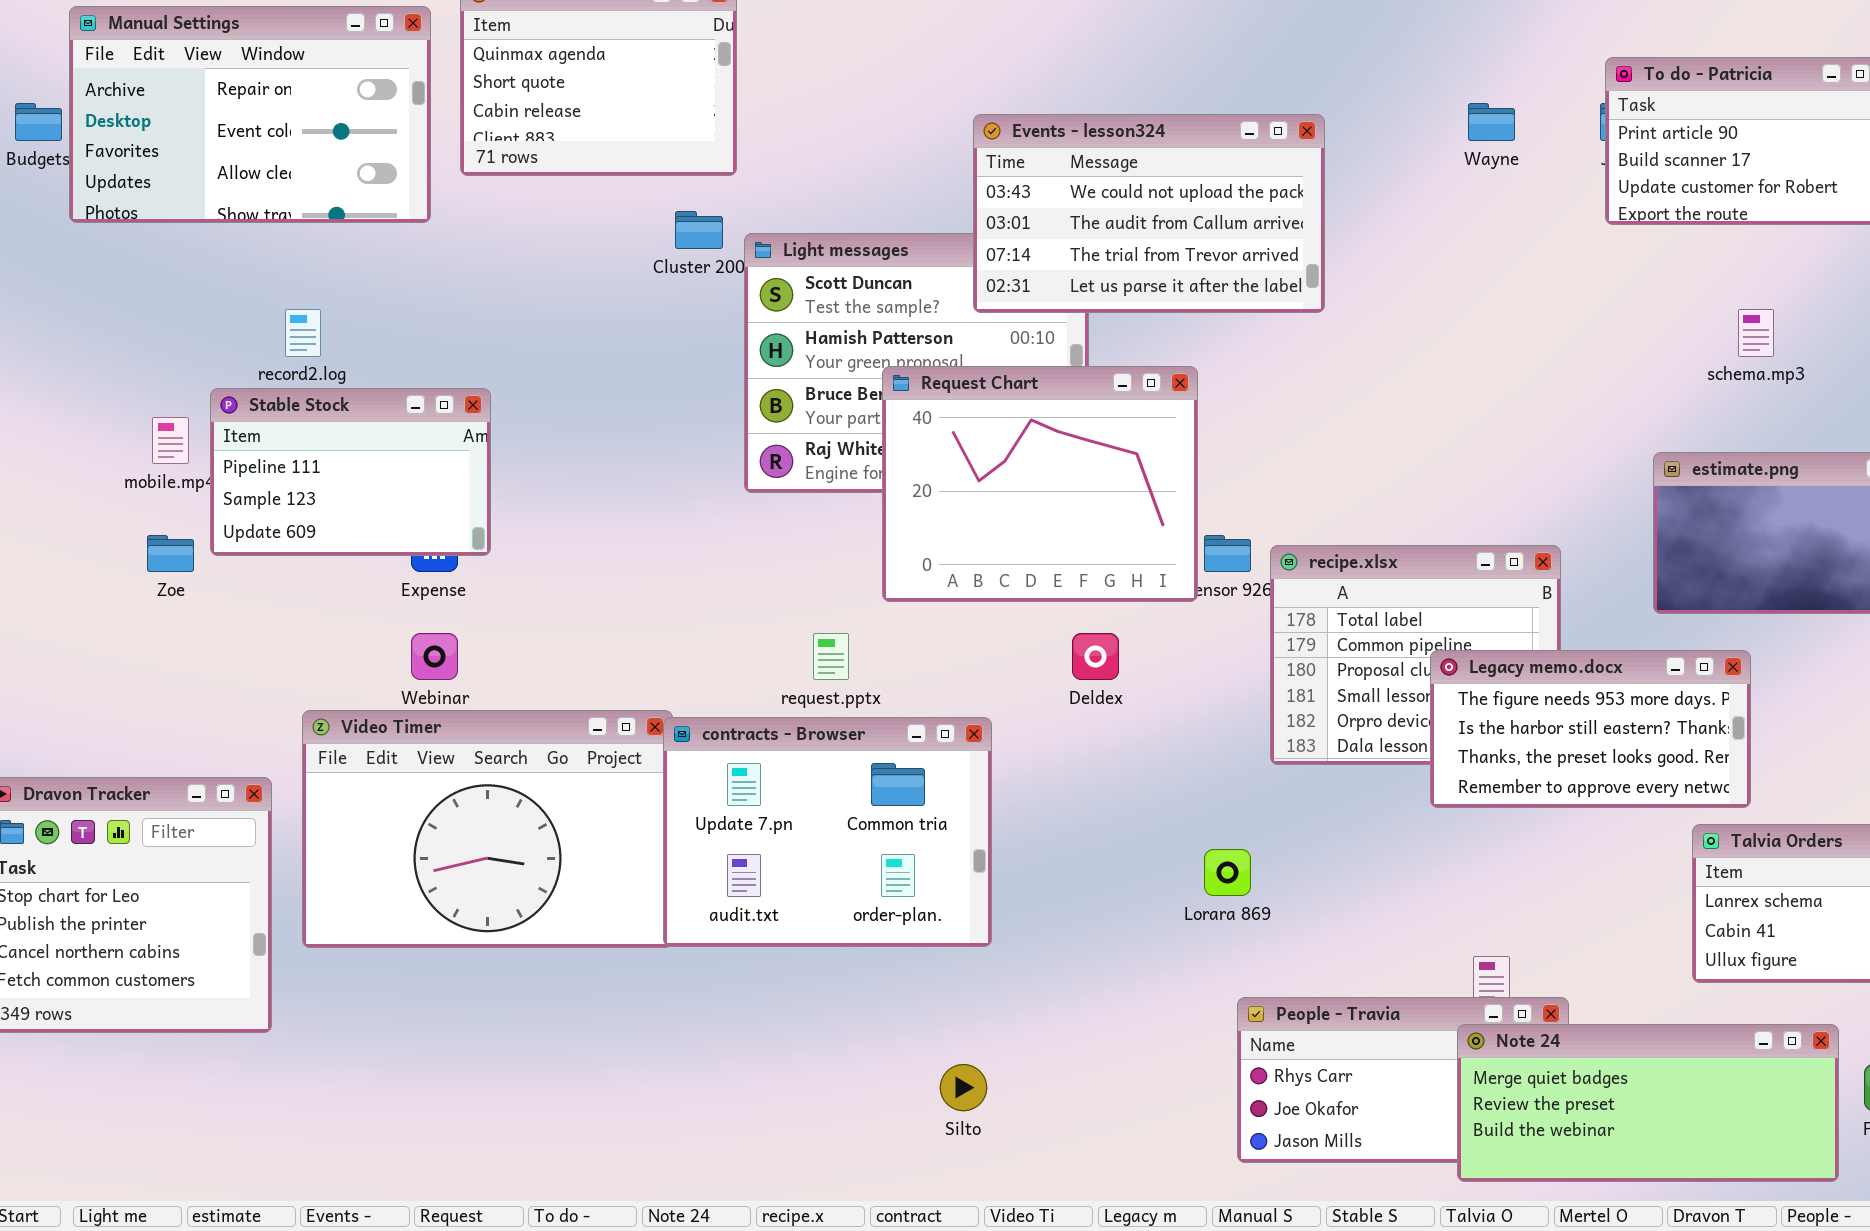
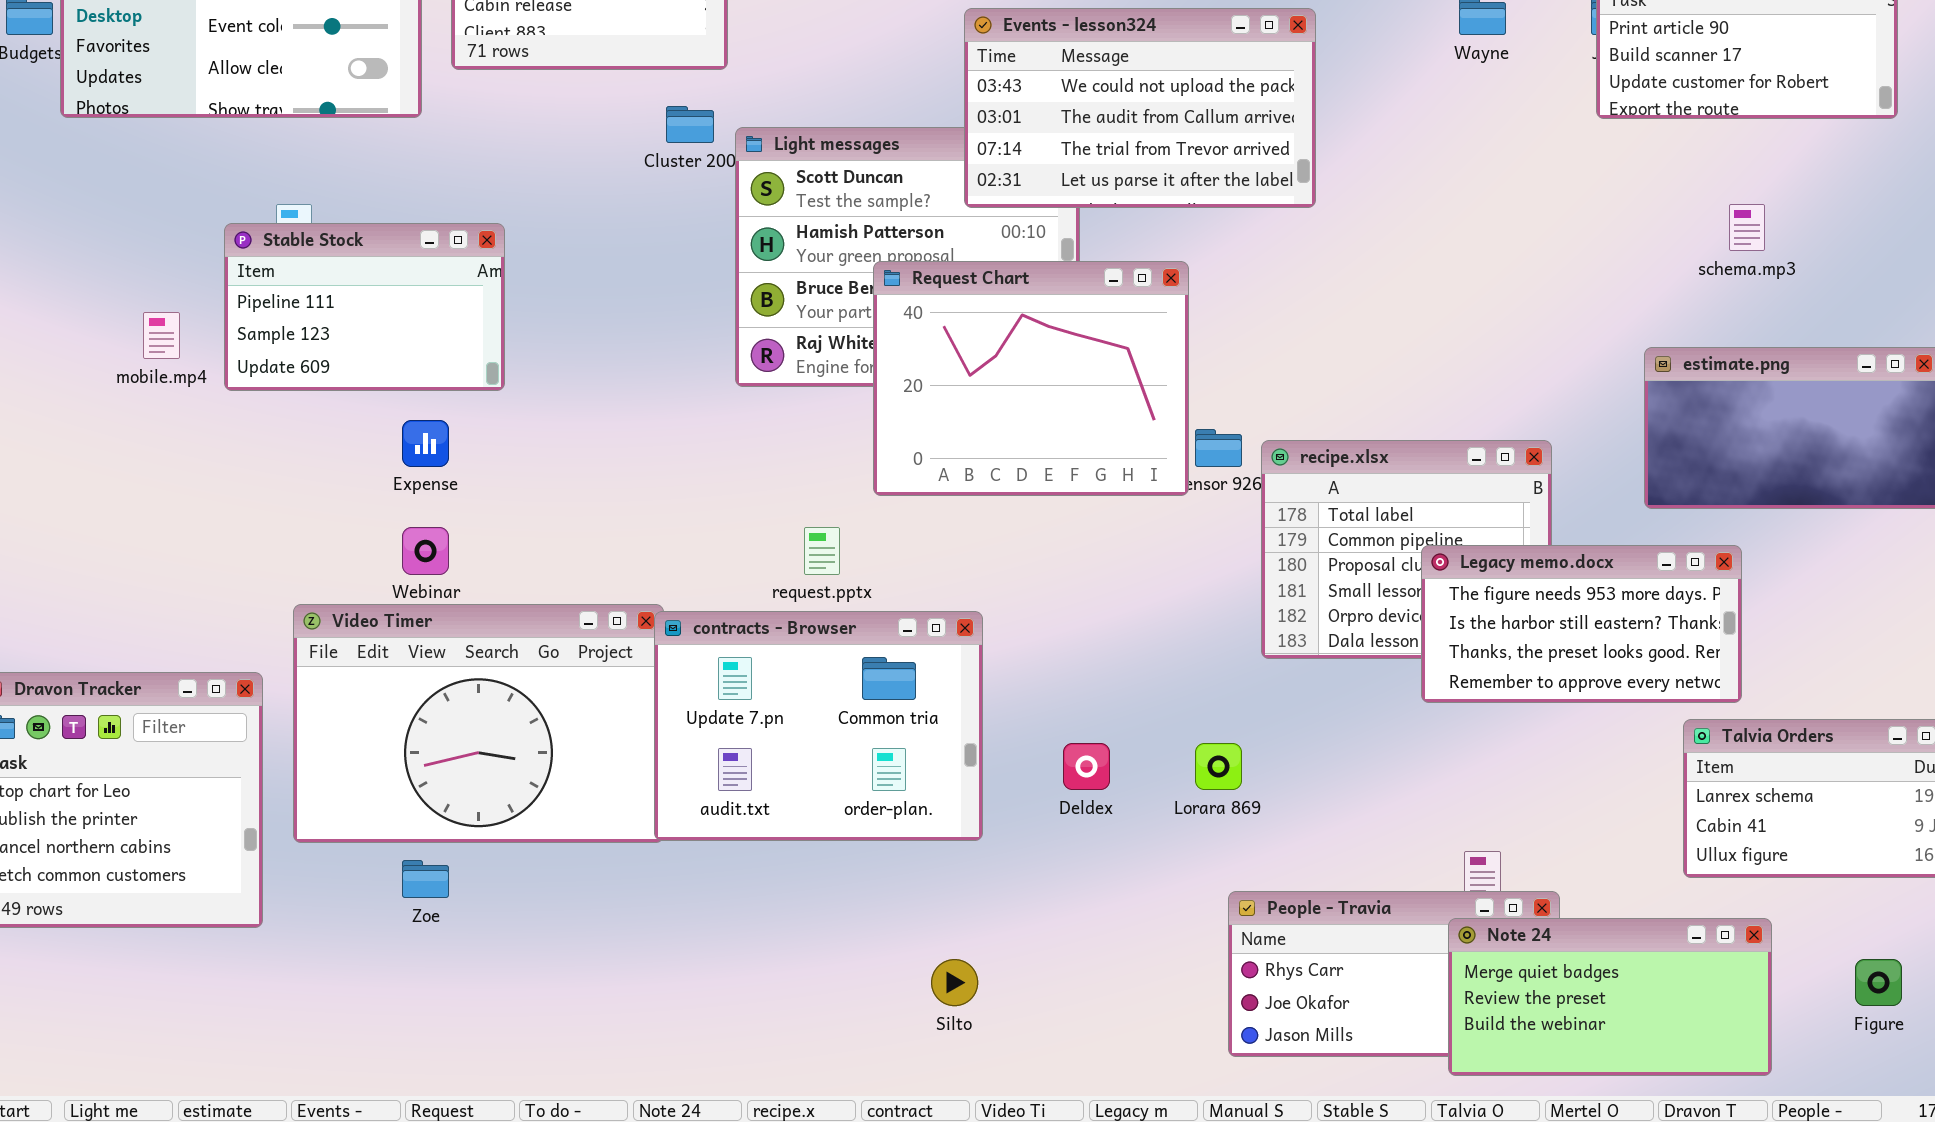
Stable Stock: [210,388,491,556] -> [224,223,505,391], moved
Zoe: [147,535,194,572] -> [402,860,449,898], moved
Deldex: [1072,633,1119,680] -> [1063,743,1110,790], moved
Note 24: [1457,1024,1839,1182] -> [1448,918,1772,1076], resized

